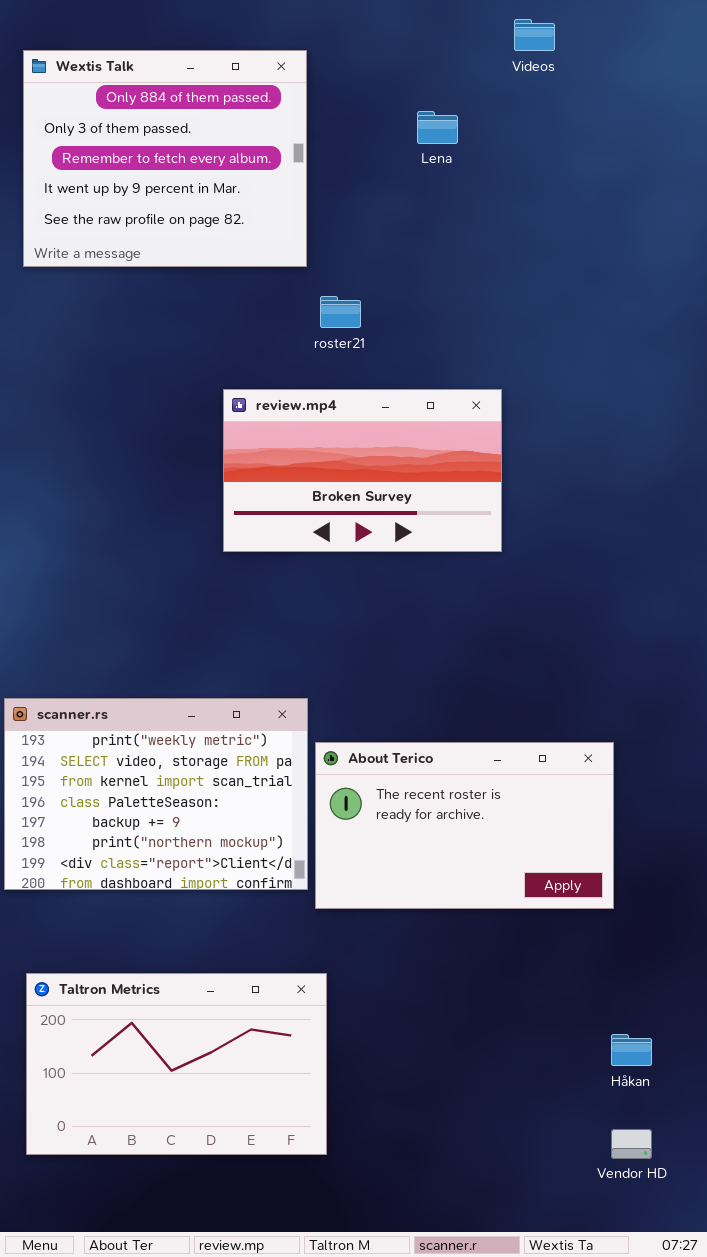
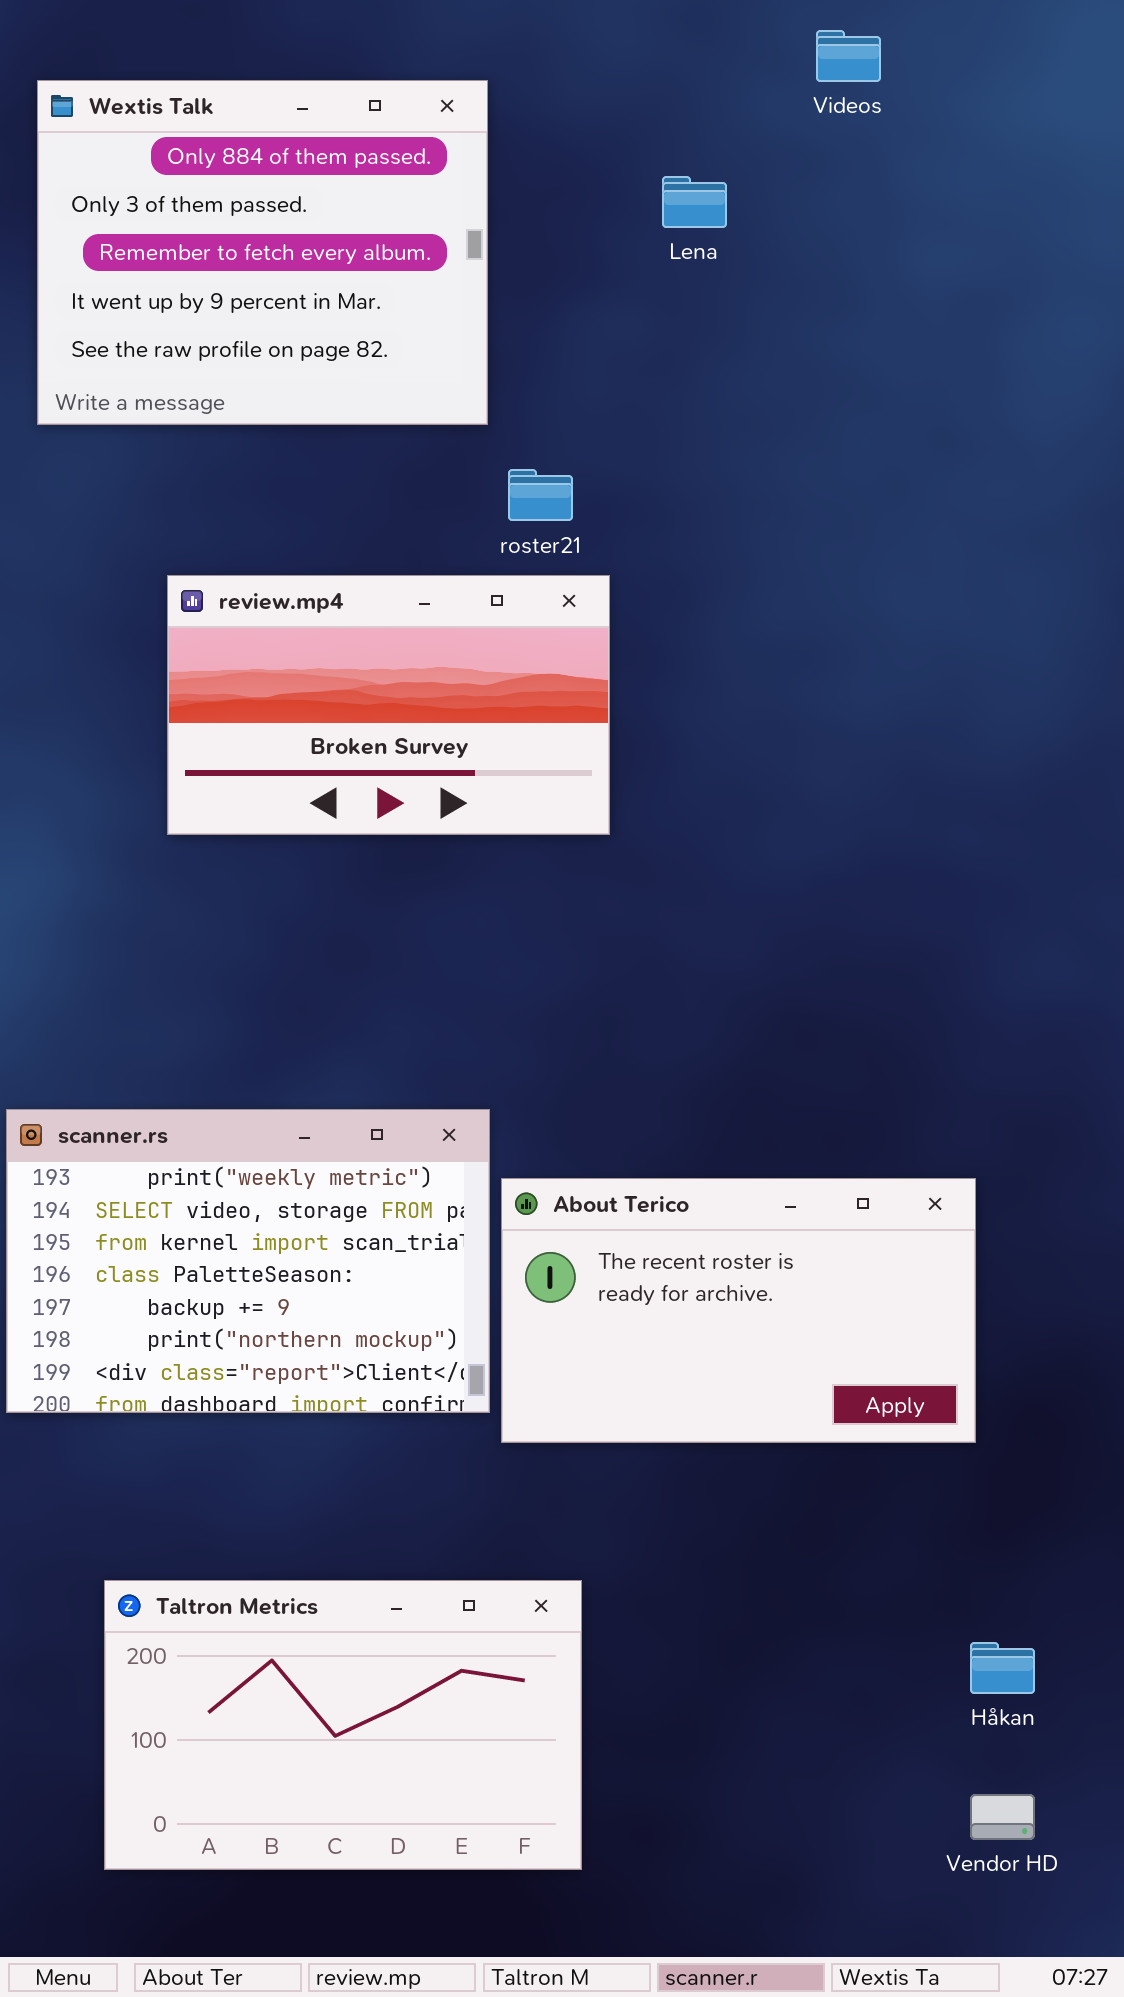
review.mp4: [223,389,502,552] -> [167,575,610,835], moved
Taltron Metrics: [26,973,327,1155] -> [104,1580,582,1870], moved

